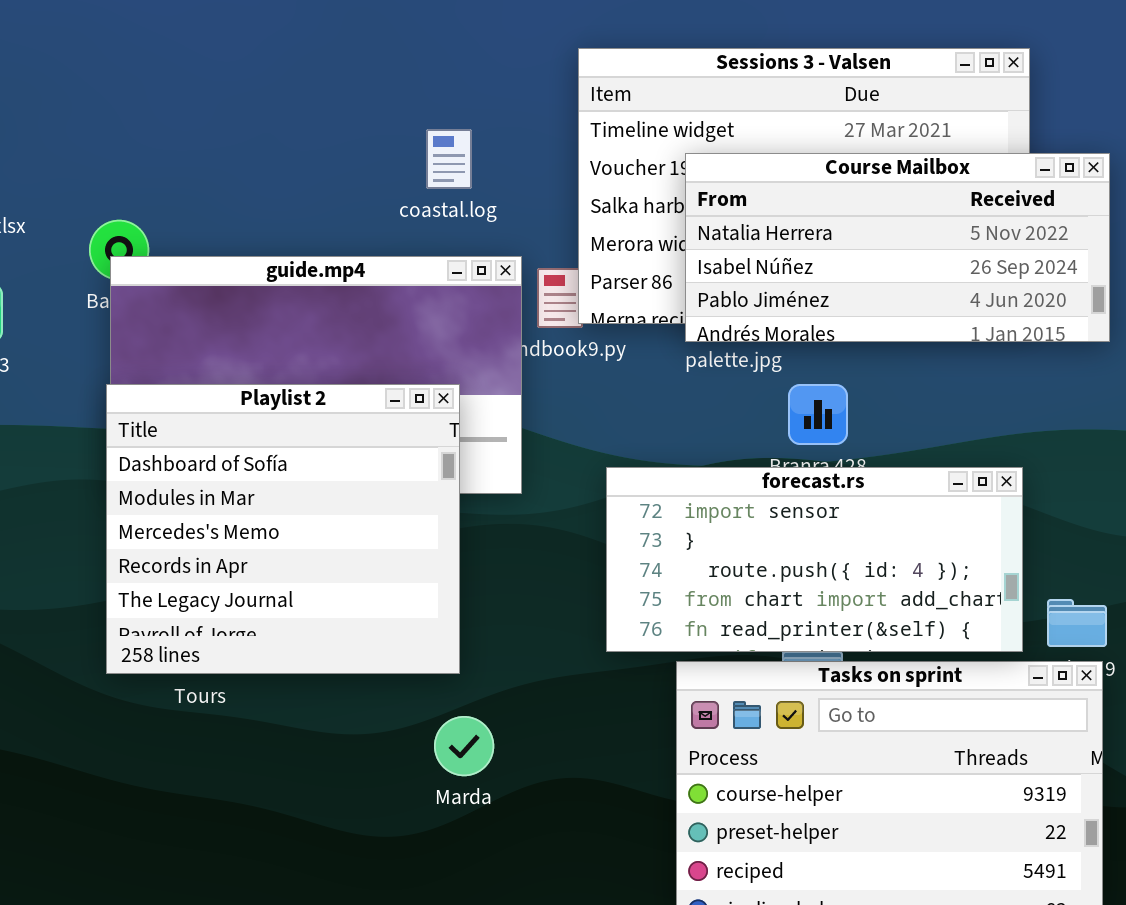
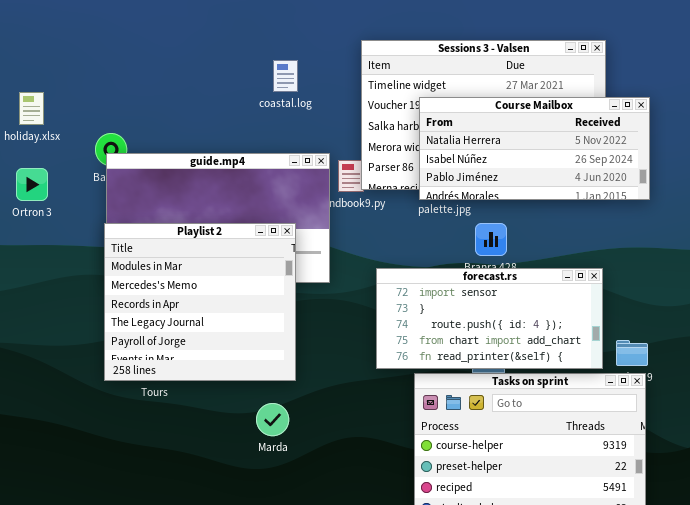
coastal.log: [426,129,472,189] -> [273,60,298,92], moved
Playlist 2: [106,384,460,674] -> [104,223,296,381], scrolled down 1 row
Marda: [434,716,494,776] -> [256,403,289,436], moved

